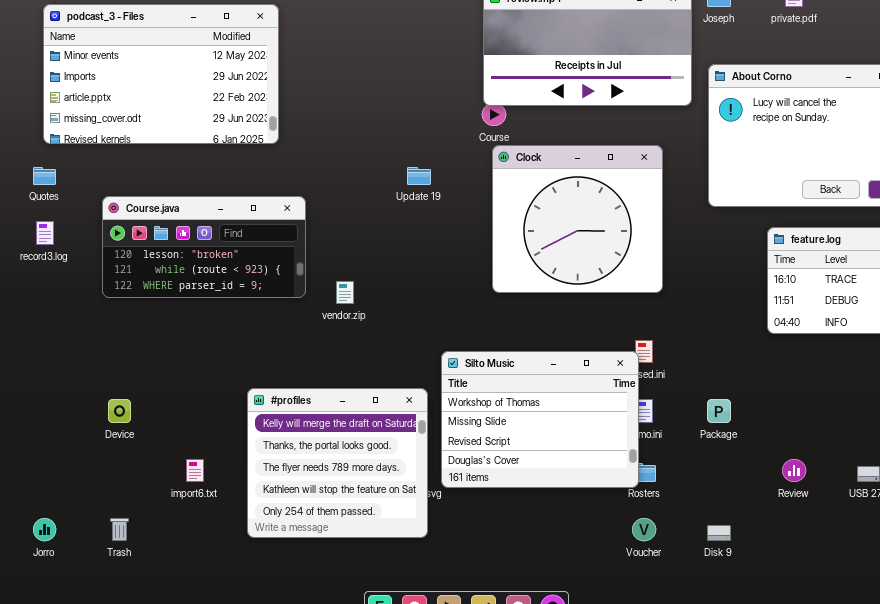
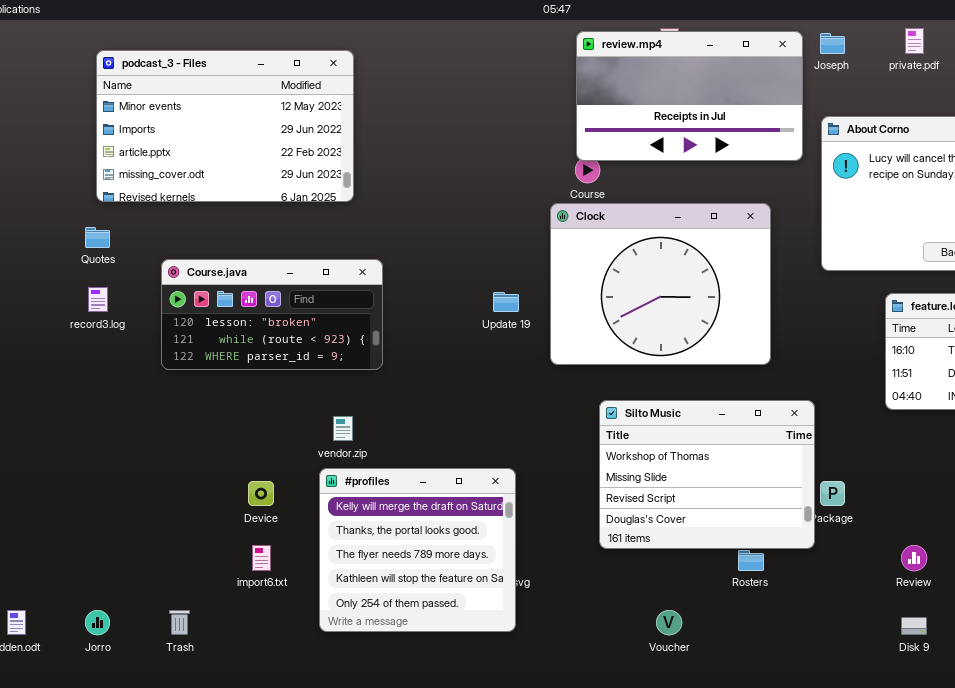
Clock: [492,145,663,293] -> [550,203,771,365], resized
Update 19: [407,167,431,185] -> [493,292,519,312], moved
vendor.zip: [336,281,354,304] -> [333,416,353,441], moved
Silto Music: [441,351,639,488] -> [599,400,815,549], moved
Device: [108,399,131,423] -> [248,481,274,506], moved
Voucher: [632,518,656,541] -> [656,610,682,635], moved
Disk 9: [707,525,731,541] -> [901,617,927,635], moved

